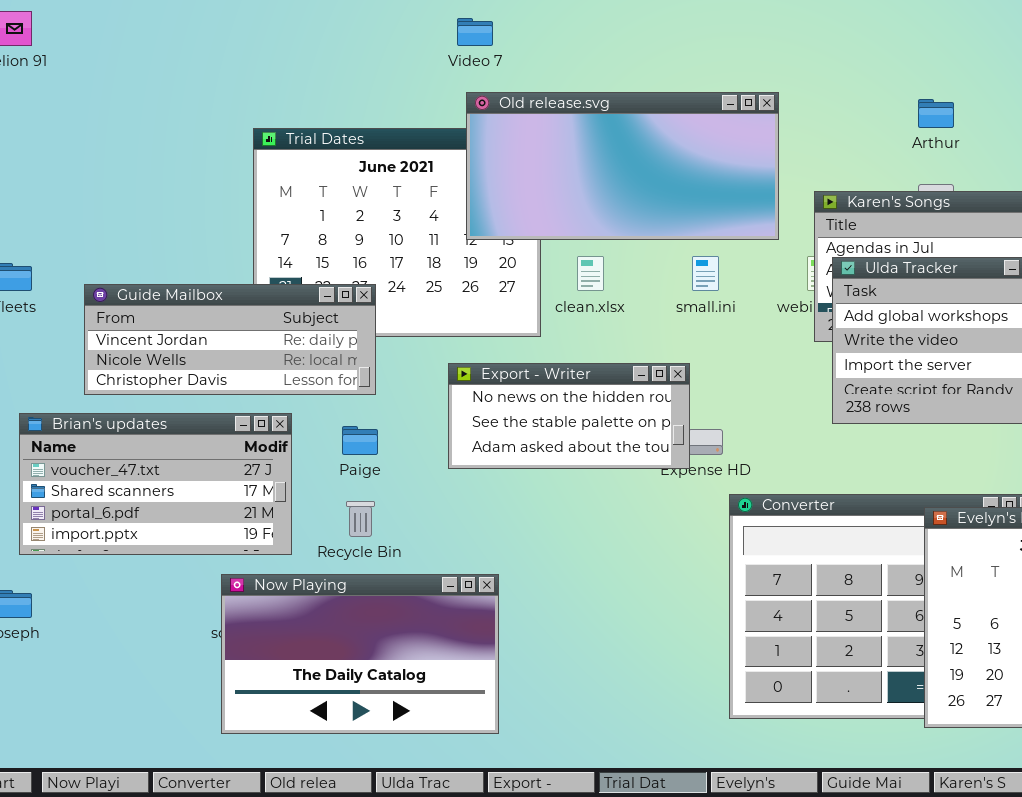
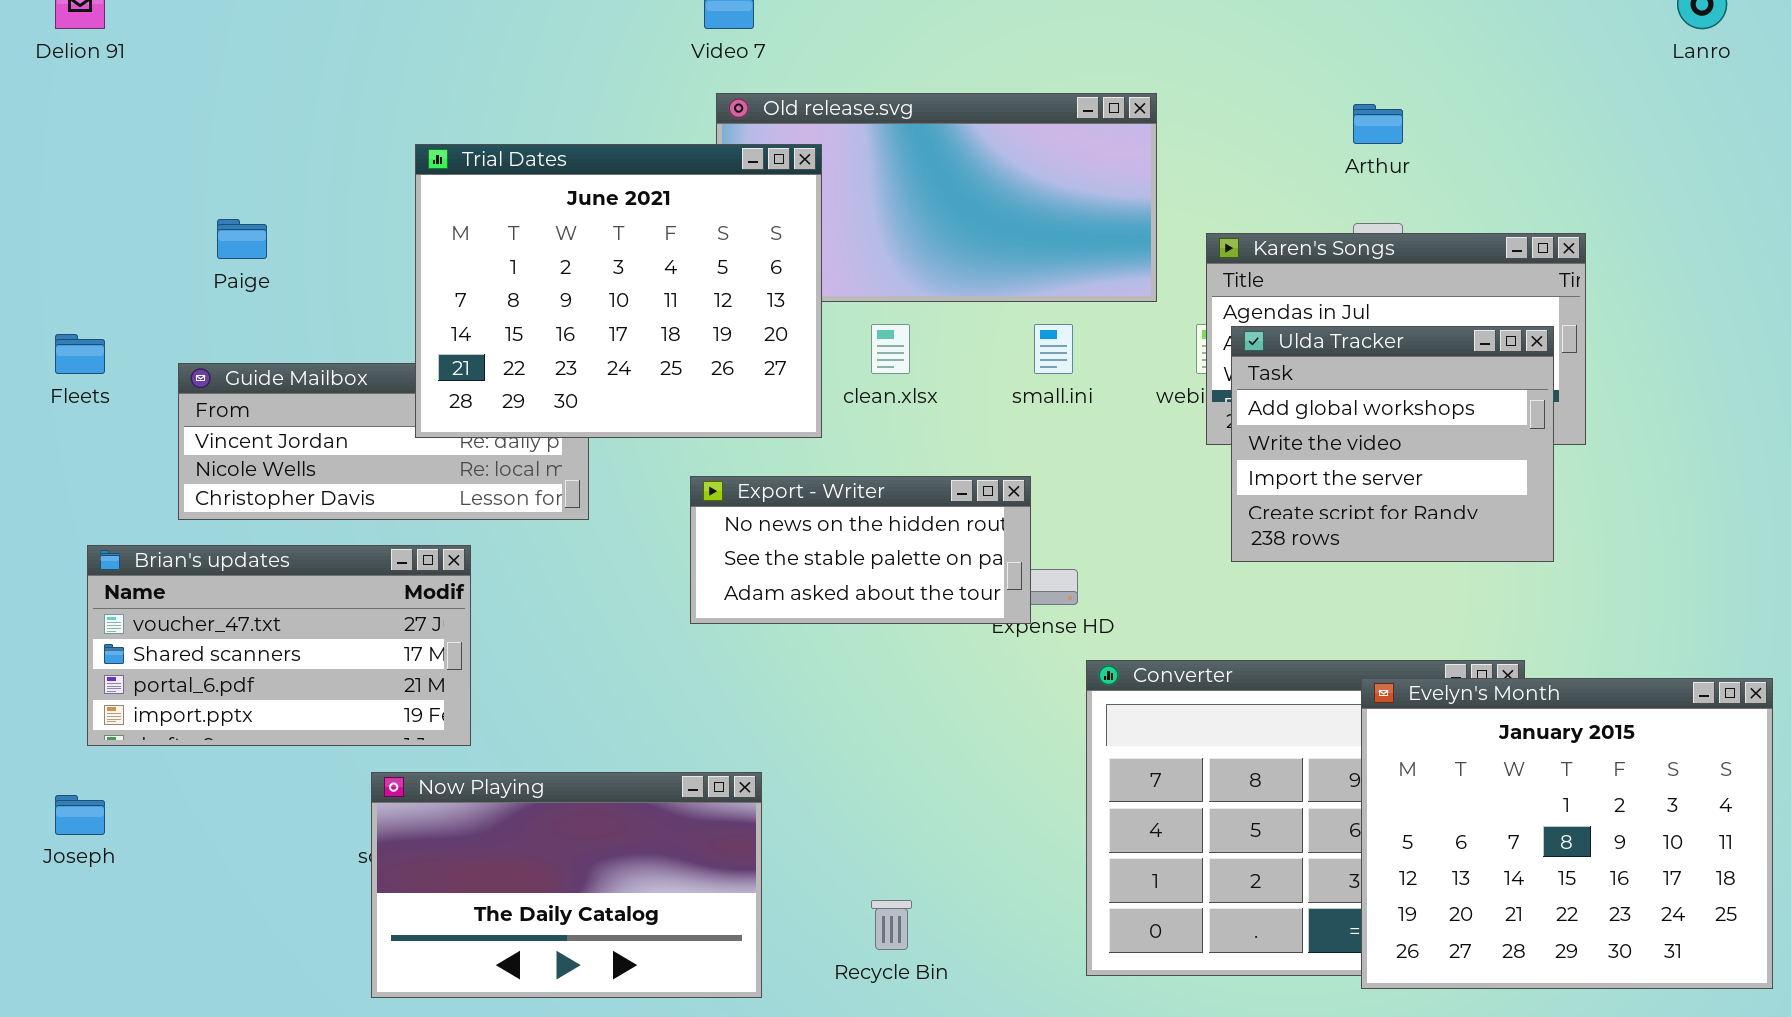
Trial Dates: [253,128,541,337] -> [415,144,822,438], raised
Paige: [342,426,378,455] -> [217,219,267,259], moved
Recycle Bin: [346,501,375,537] -> [871,900,912,950], moved

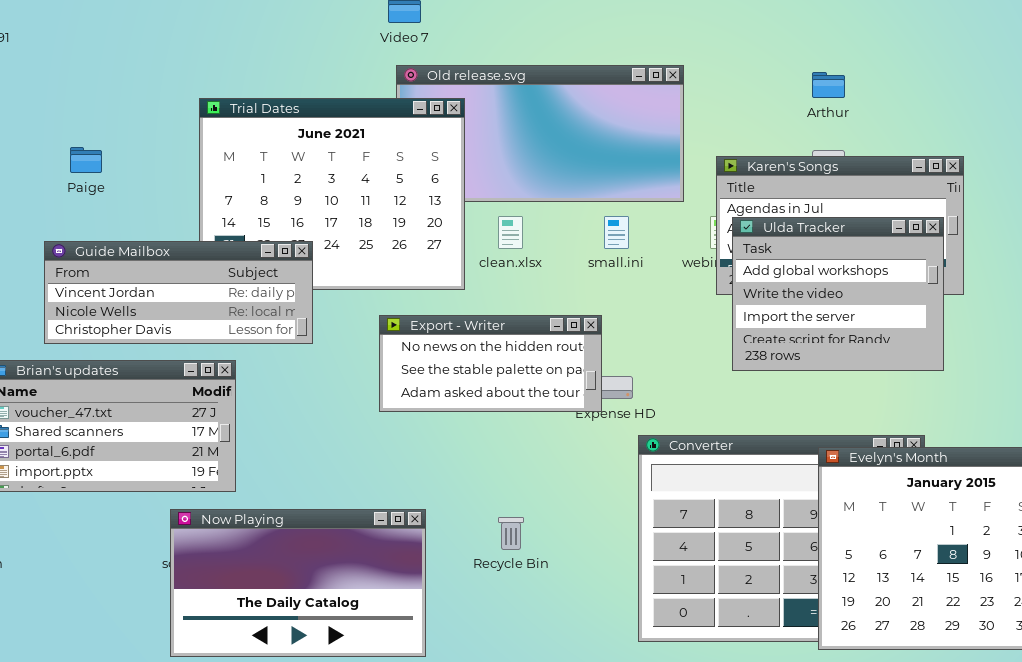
Guide Mailbox: [178,363,589,520] -> [44,241,313,344], raised
Recycle Bin: [871,900,912,950] -> [498,517,524,550], moved

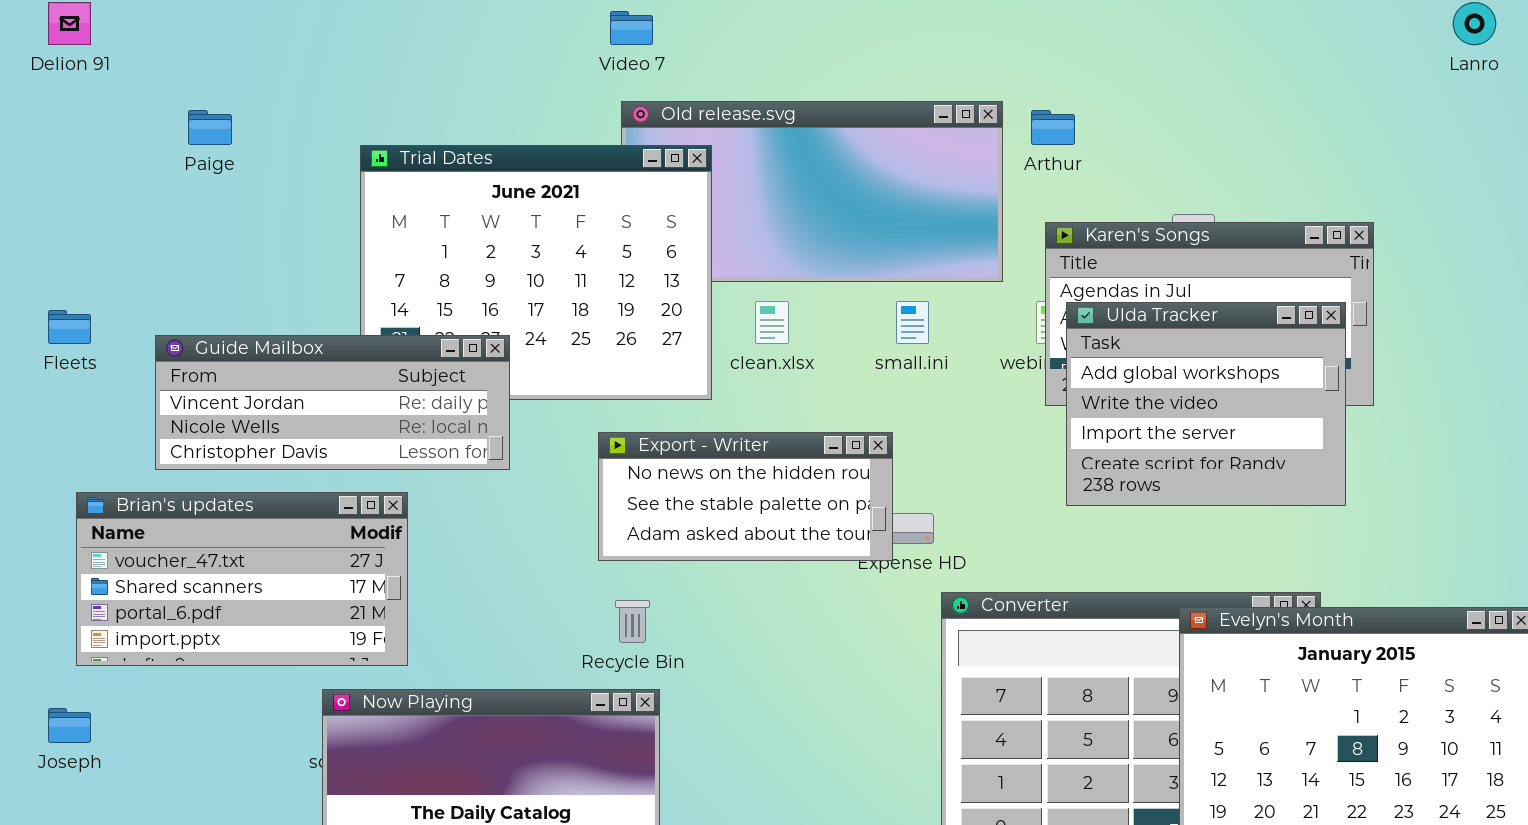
Arthur: [812,72,845,98] -> [1031,110,1075,145], moved
Paige: [70,147,102,173] -> [188,110,232,145], moved
Recycle Bin: [498,517,524,550] -> [615,600,650,643], moved

